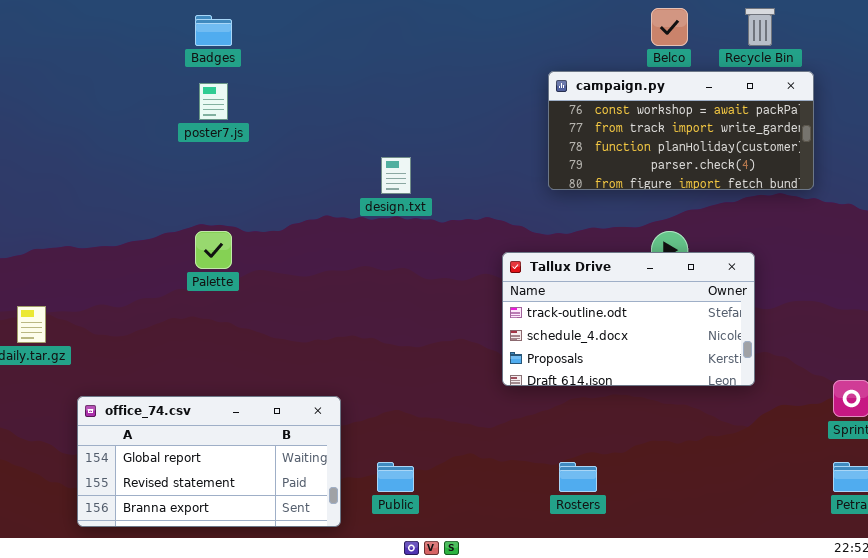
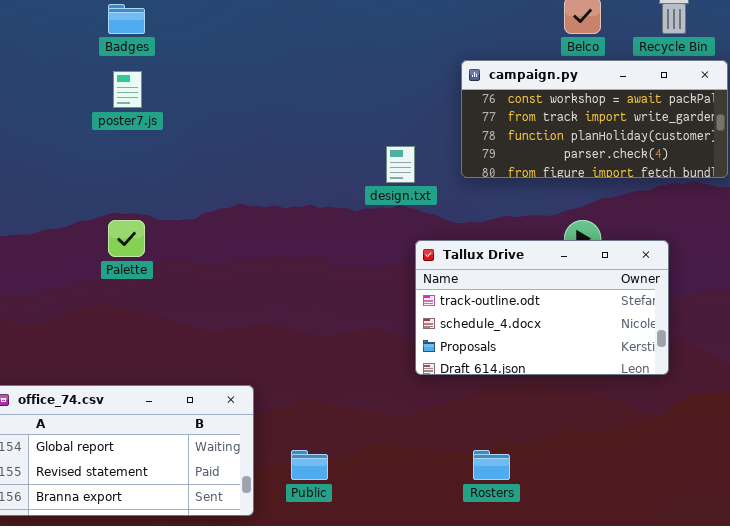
design.txt: [381,157,411,194] -> [386,146,415,183], moved

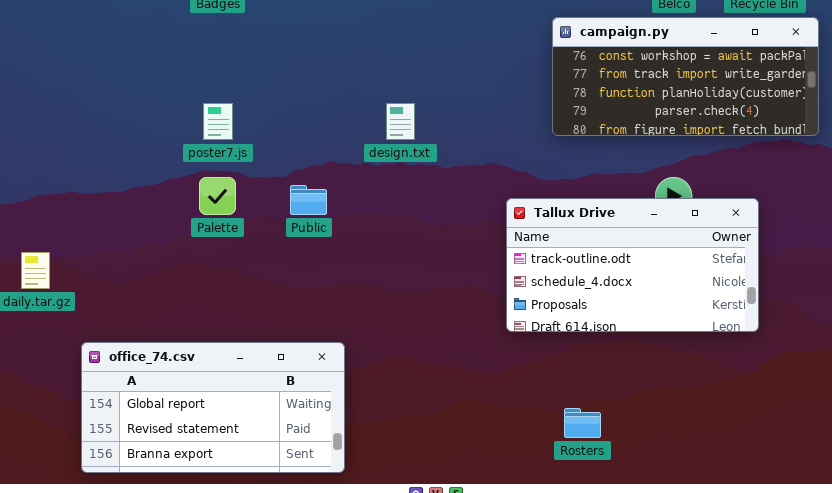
poster7.js: [113,71,142,108] -> [203,103,233,140], moved
design.txt: [386,146,415,183] -> [386,103,415,140], moved
Public: [291,450,328,480] -> [290,185,327,215], moved

